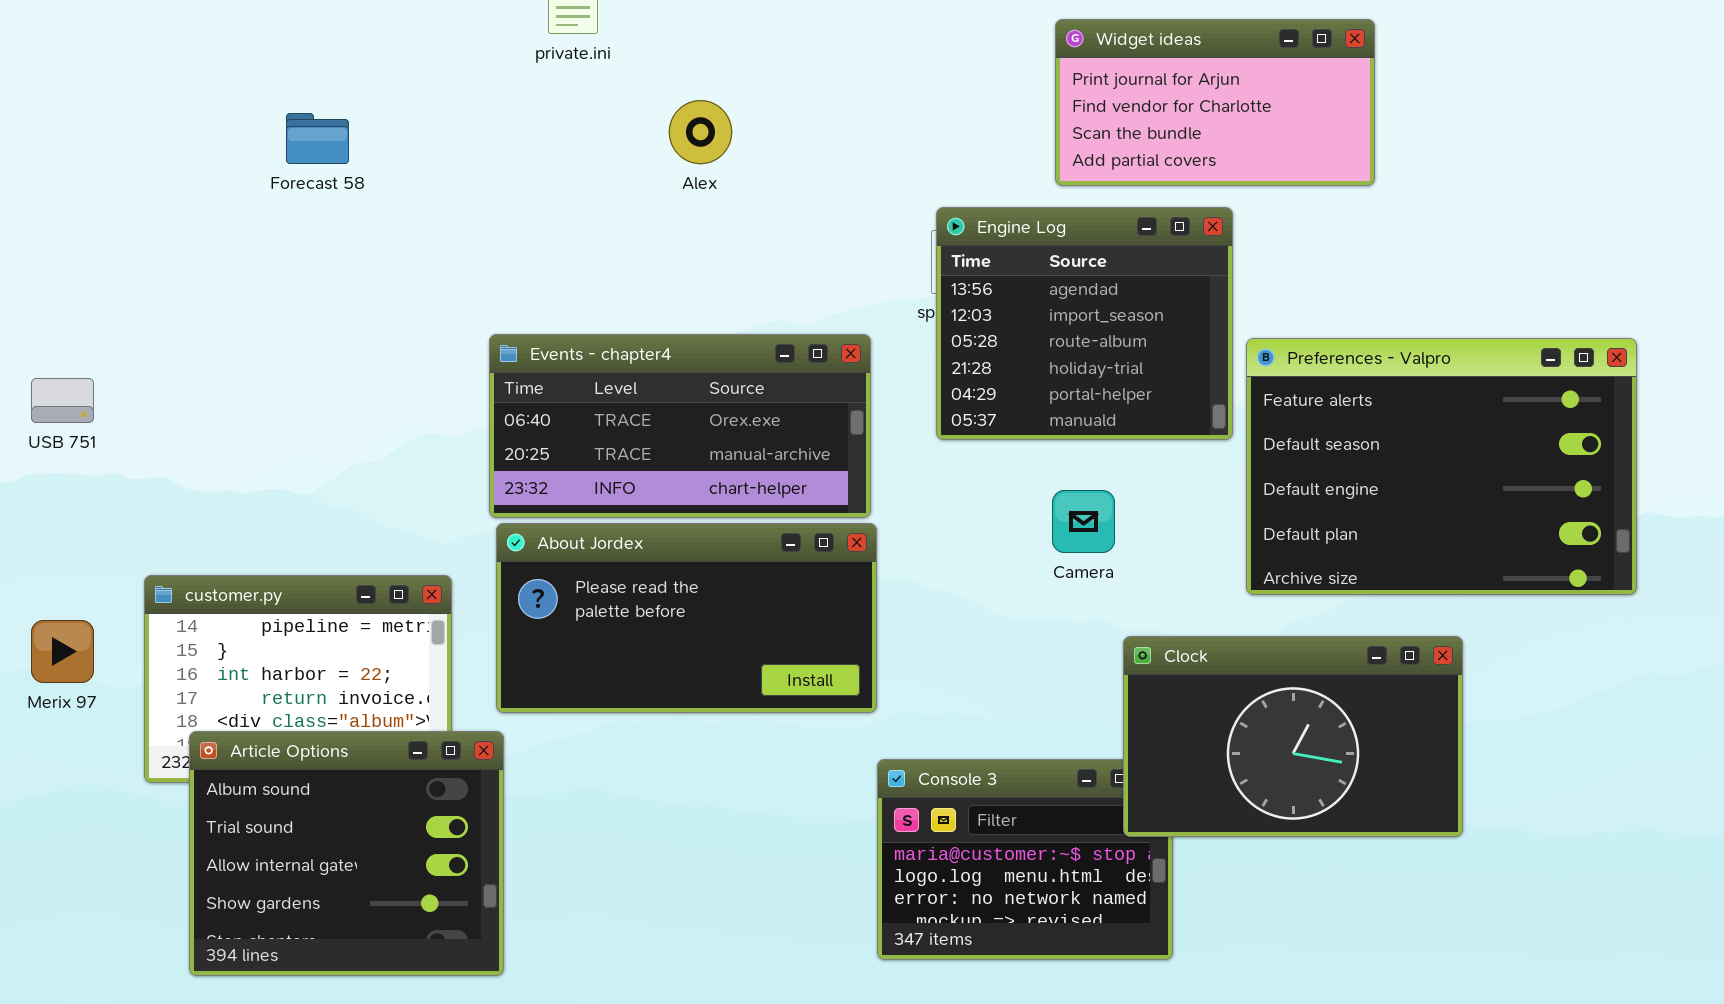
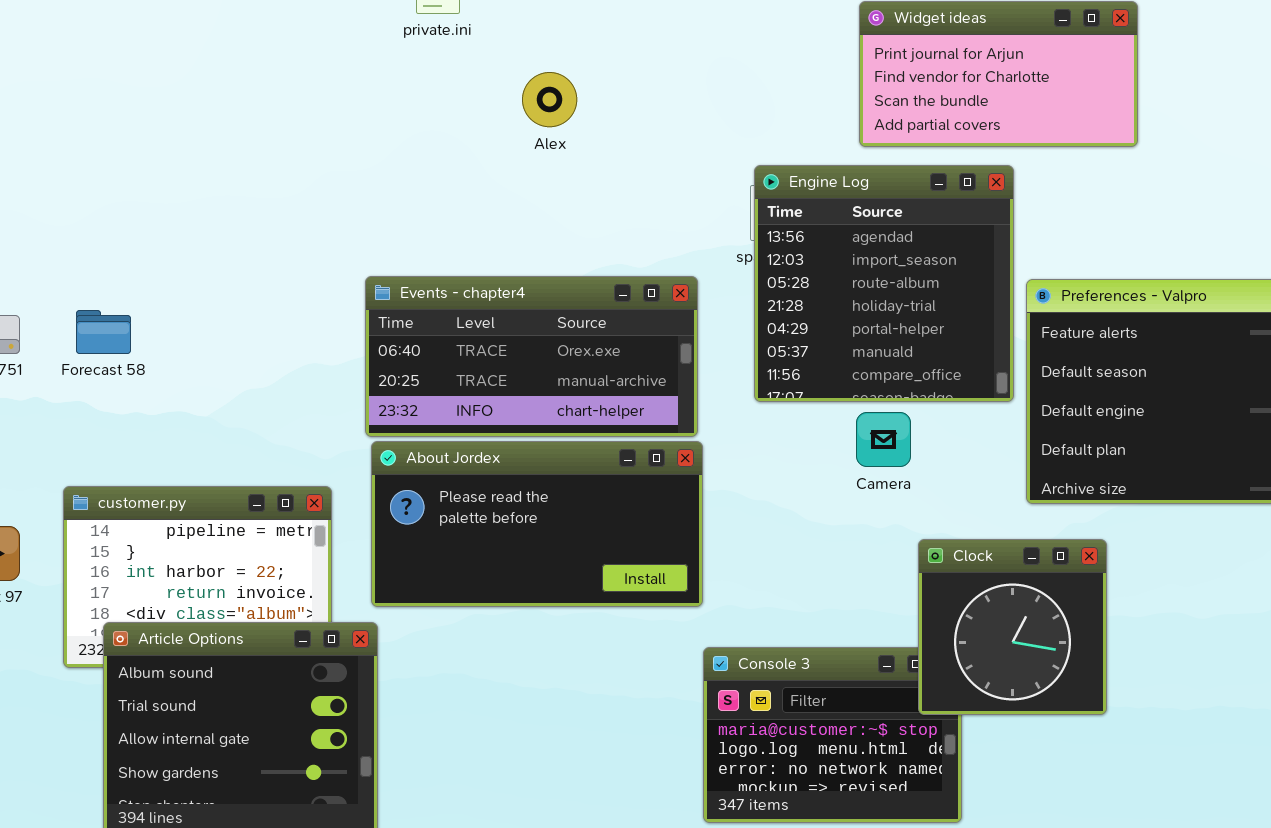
Forecast 58: [286,113,349,164] -> [76,310,131,354], moved
Engine Log: [936,207,1233,440] -> [754,165,1014,402], resized
Clock: [1123,636,1463,837] -> [918,539,1107,715], resized

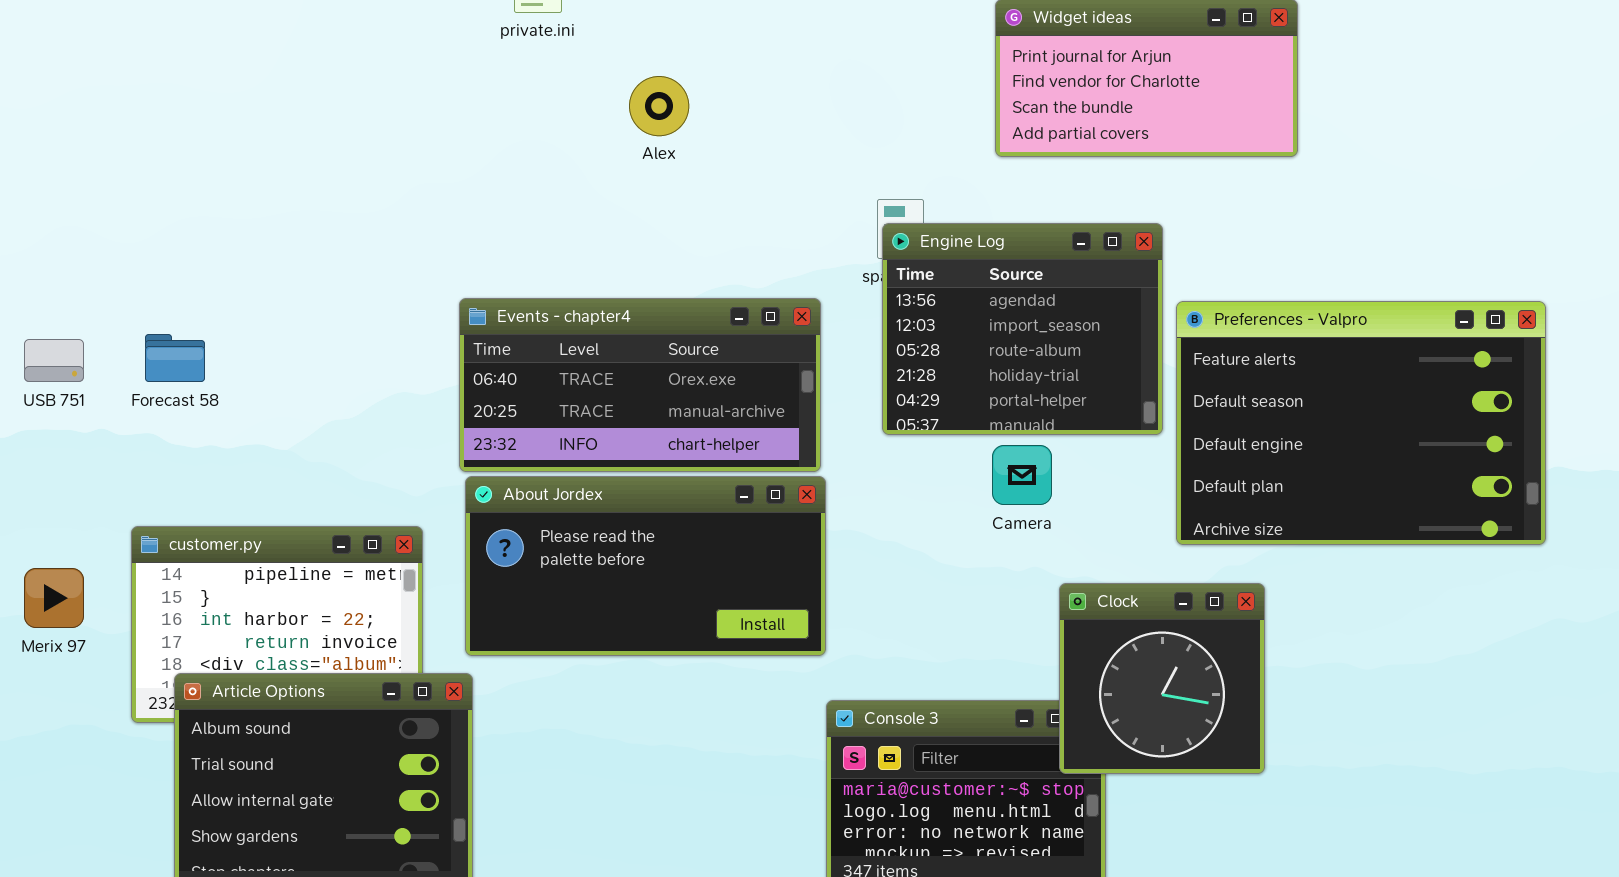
Engine Log: [754,165,1014,402] -> [882,223,1163,435], resized

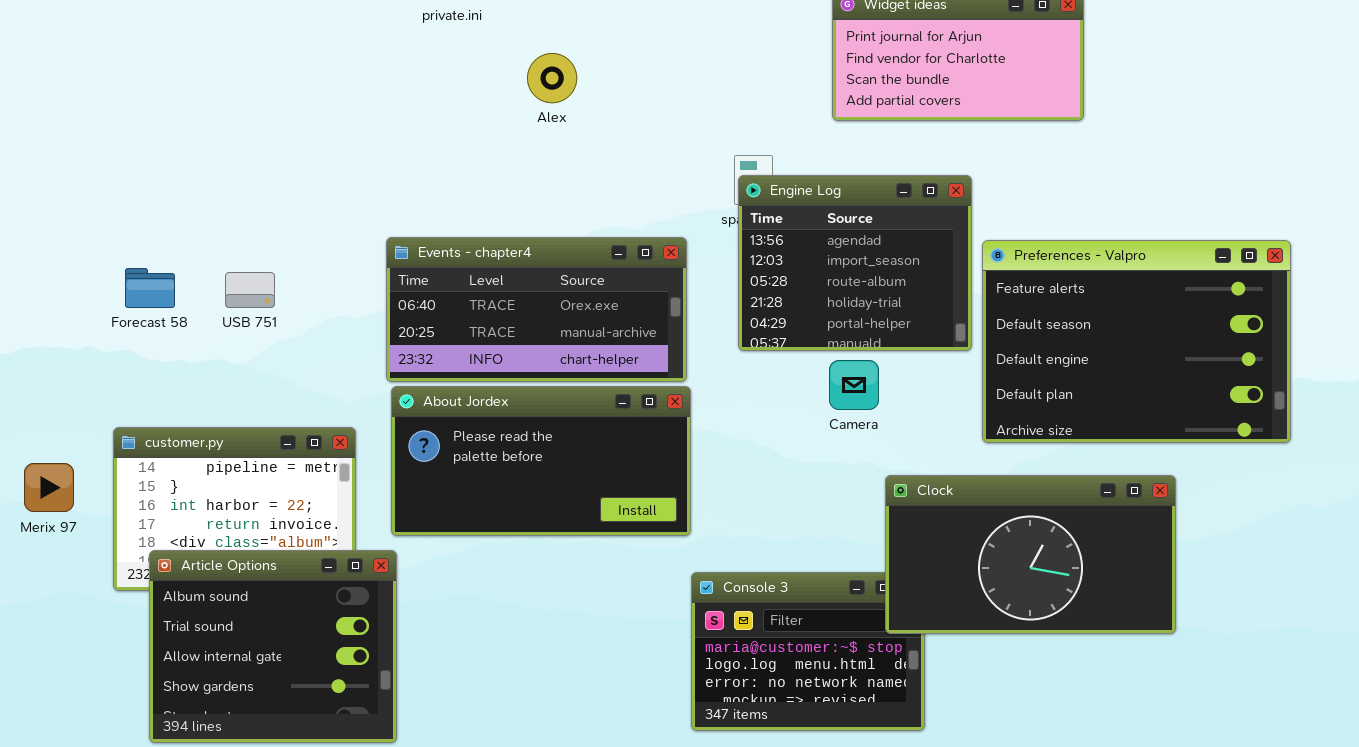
USB 751: [24,339,84,382] -> [225,272,275,308], moved
Clock: [1059,583,1265,774] -> [885,475,1176,634], resized

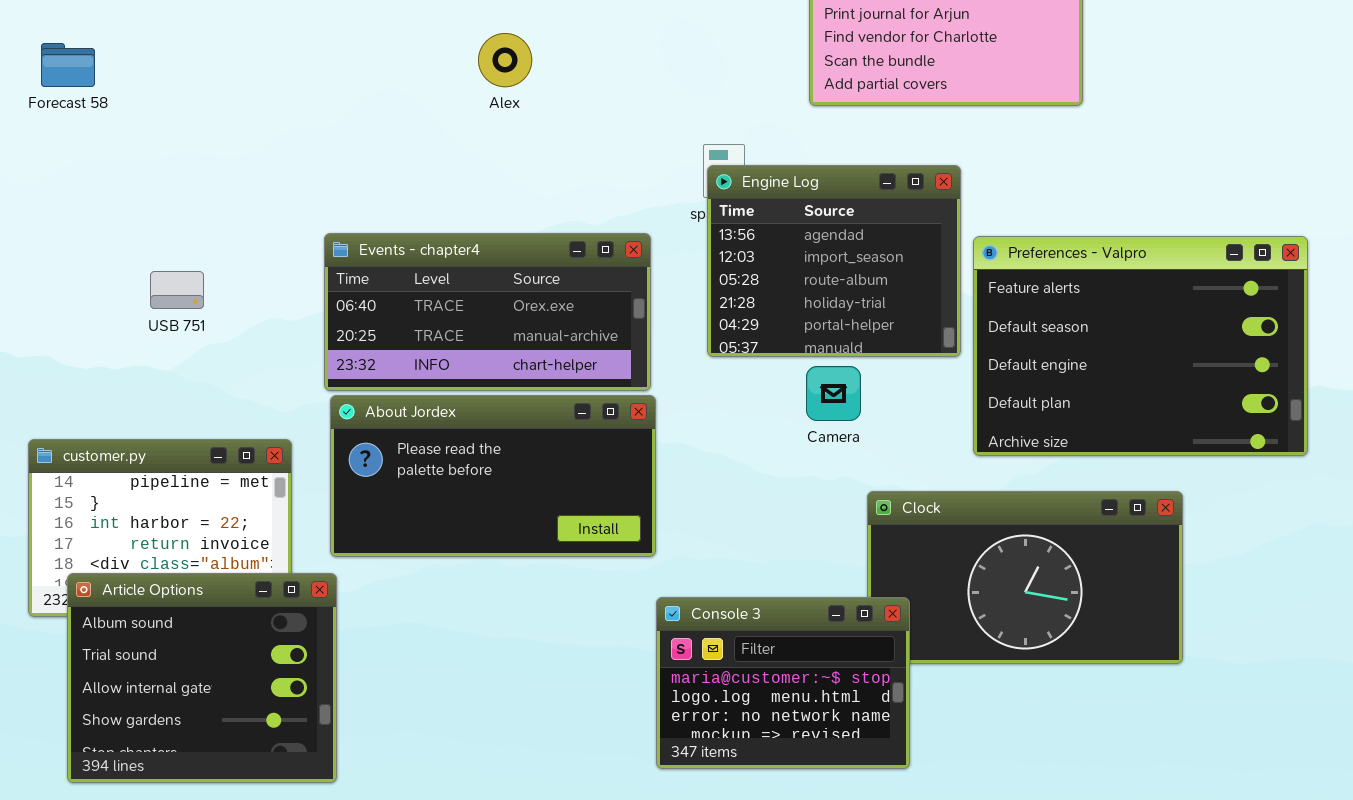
Forecast 58: [125,268,175,308] -> [41,43,95,87], moved
Console 3: [691,572,925,731] -> [656,597,910,769], raised

